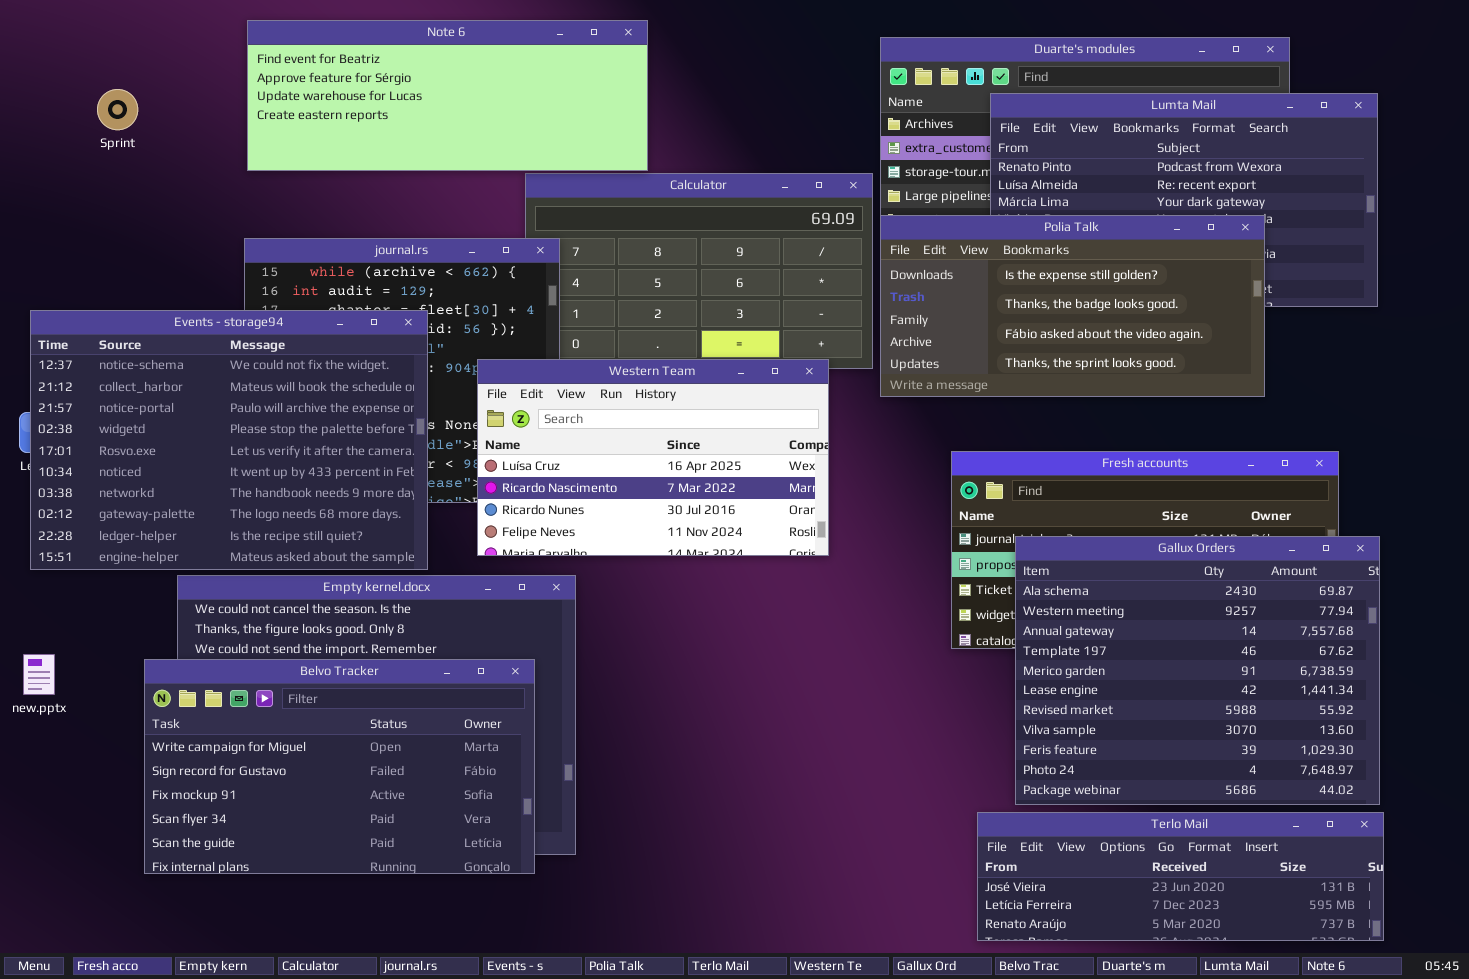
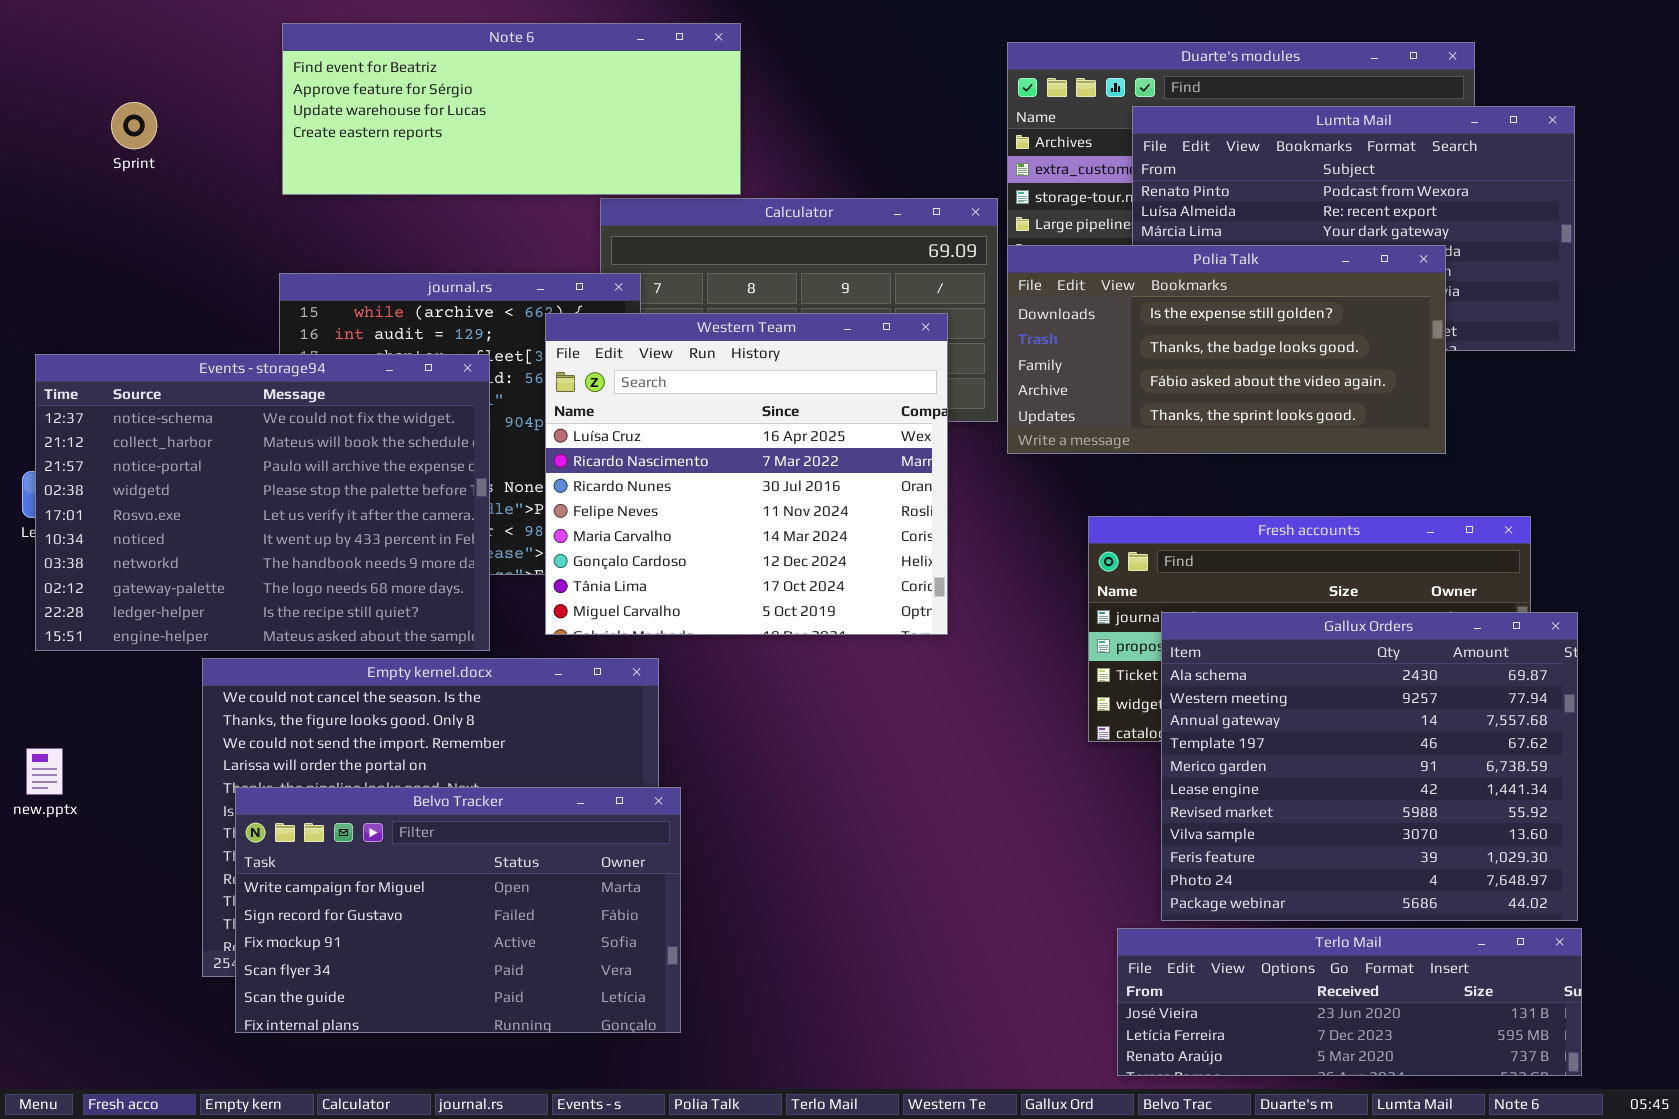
Western Team: [477,359,829,556] -> [545,313,948,635], resized
Belvo Tracker: [144,659,535,874] -> [235,787,681,1033], moved

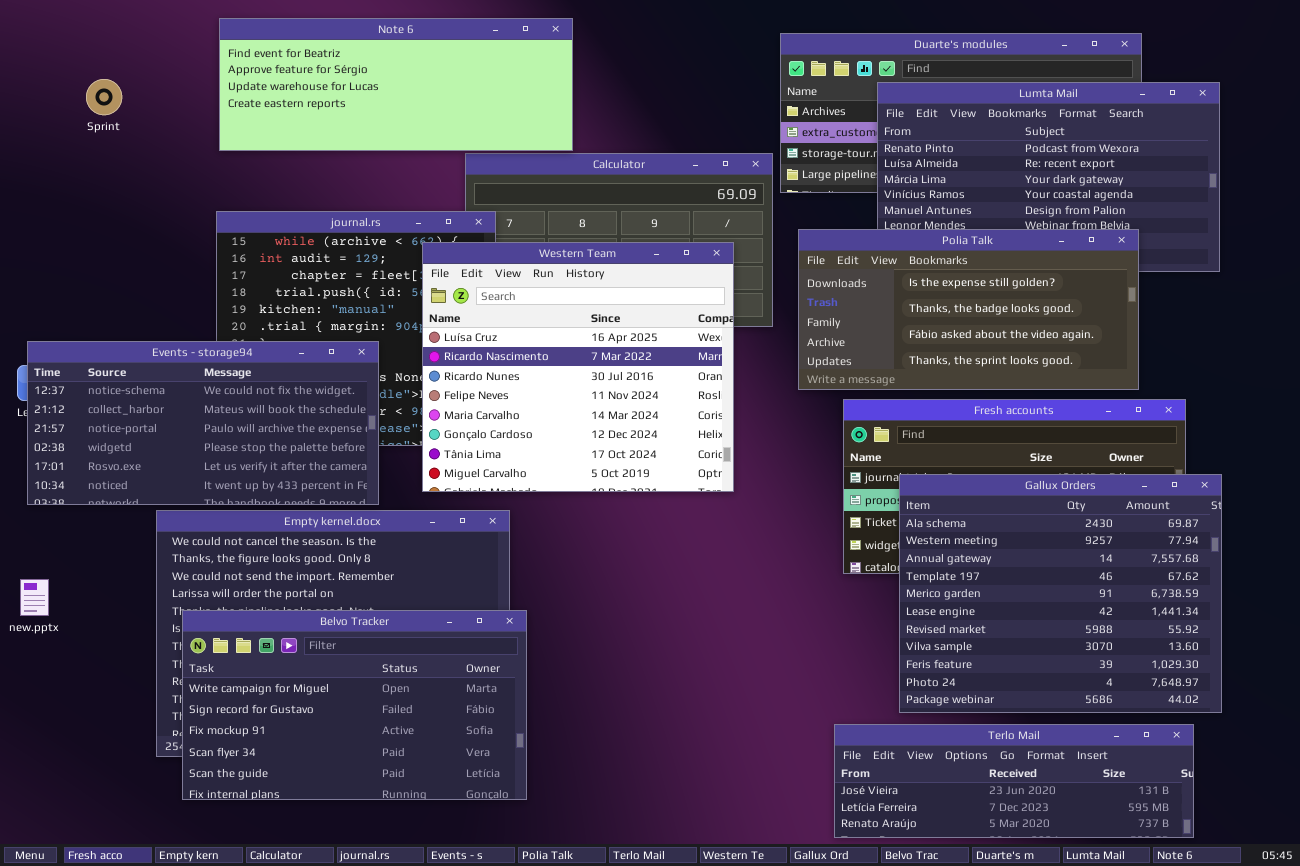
Polia Talk: [1007,245,1446,454] -> [798,229,1139,390], moved
Events - storage94: [35,354,490,651] -> [27,341,379,505], resized
Terlo Mail: [1117,928,1582,1076] -> [834,724,1194,838], moved

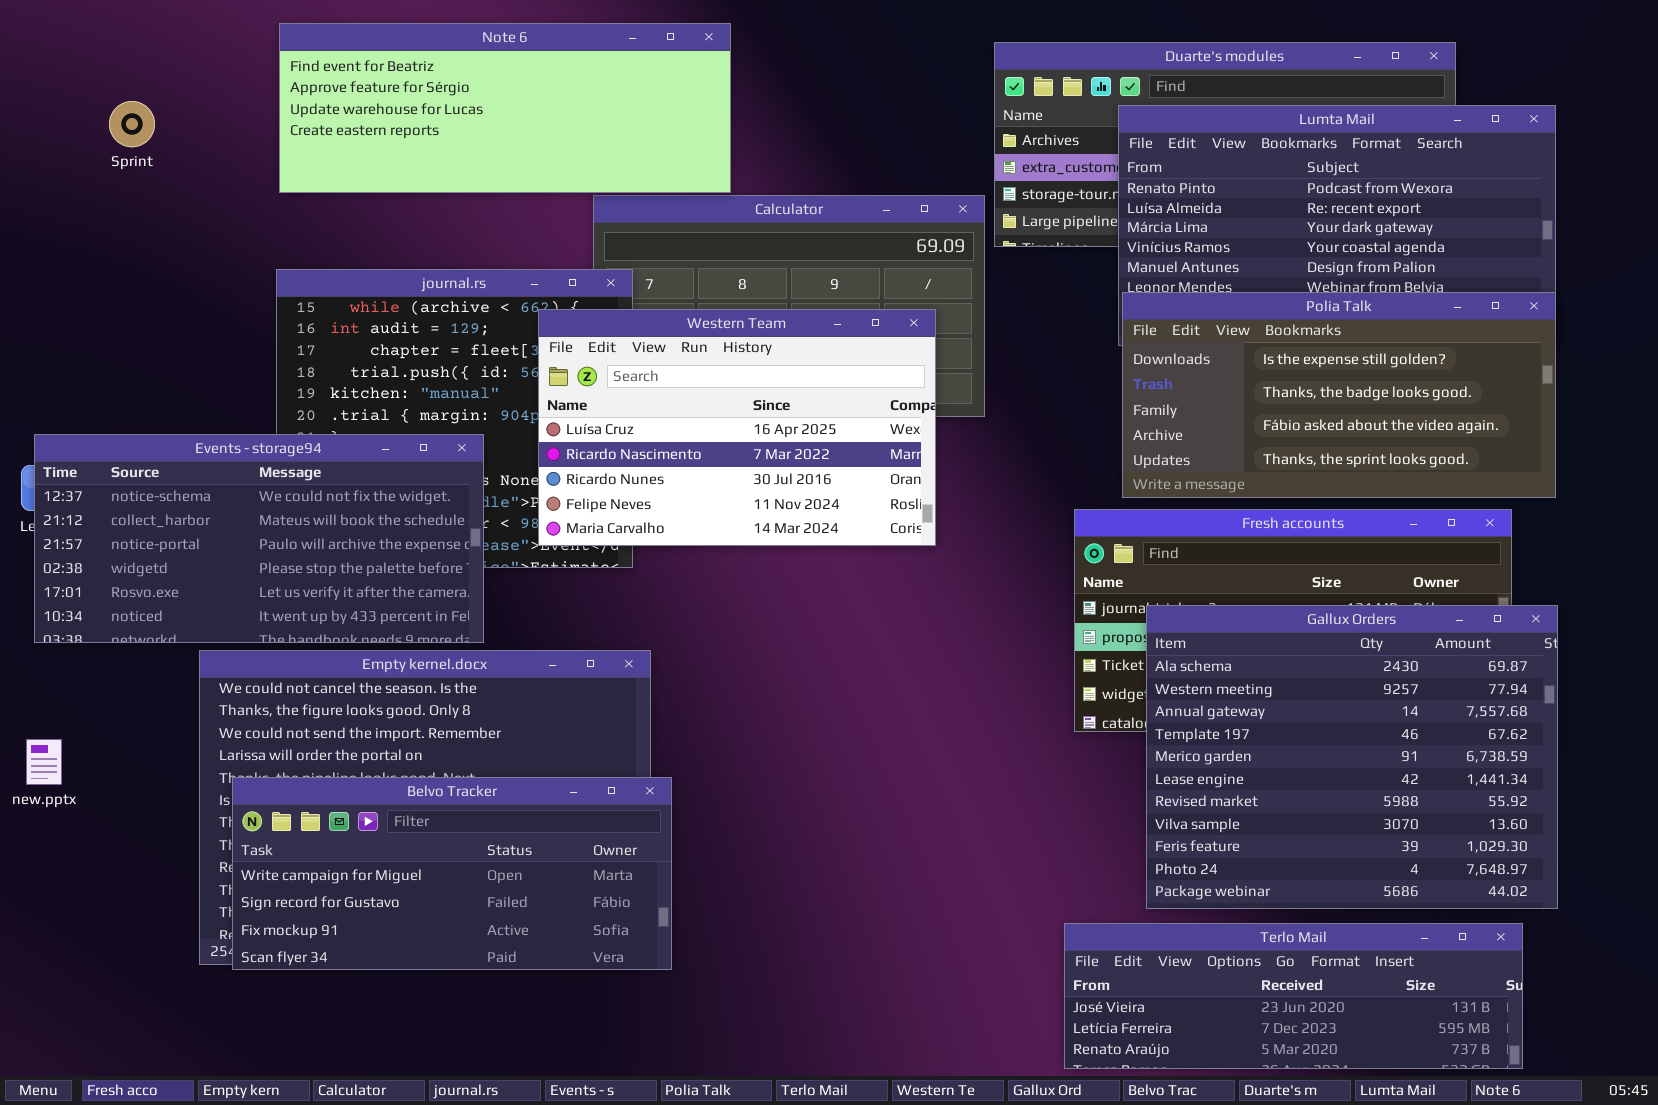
Polia Talk: [798,229,1139,390] -> [1122,292,1556,498], moved
Western Team: [422,242,734,492] -> [538,309,936,546], resized
Belvo Tracker: [182,610,527,800] -> [232,777,672,970], resized

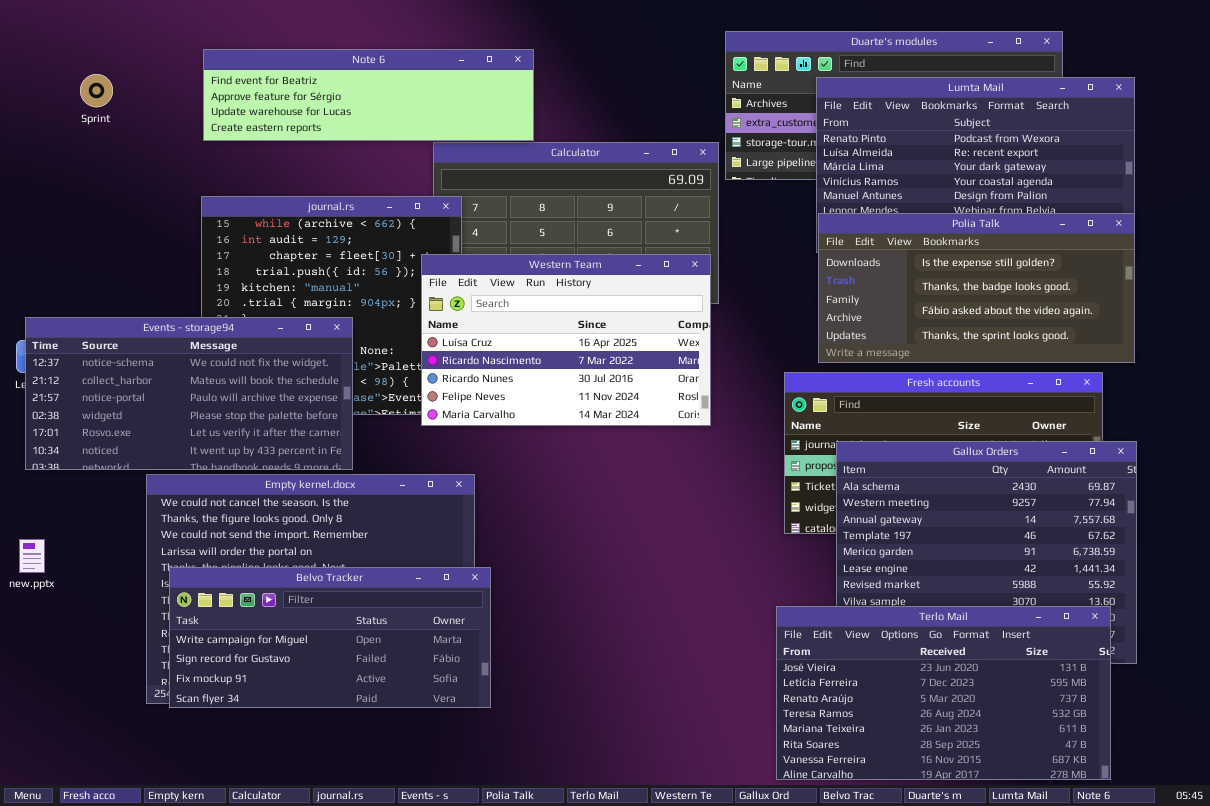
Note 6: [279,23,731,193] -> [203,49,534,141], resized
Western Team: [538,309,936,546] -> [421,254,711,426], moved
Terlo Mail: [1064,923,1523,1069] -> [776,606,1111,780], resized

